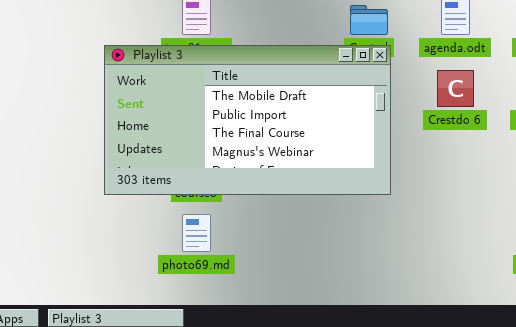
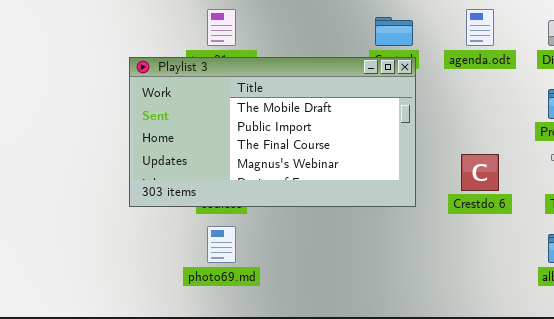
Crestdo 6: [437,70,474,107] -> [461,154,499,191], moved

